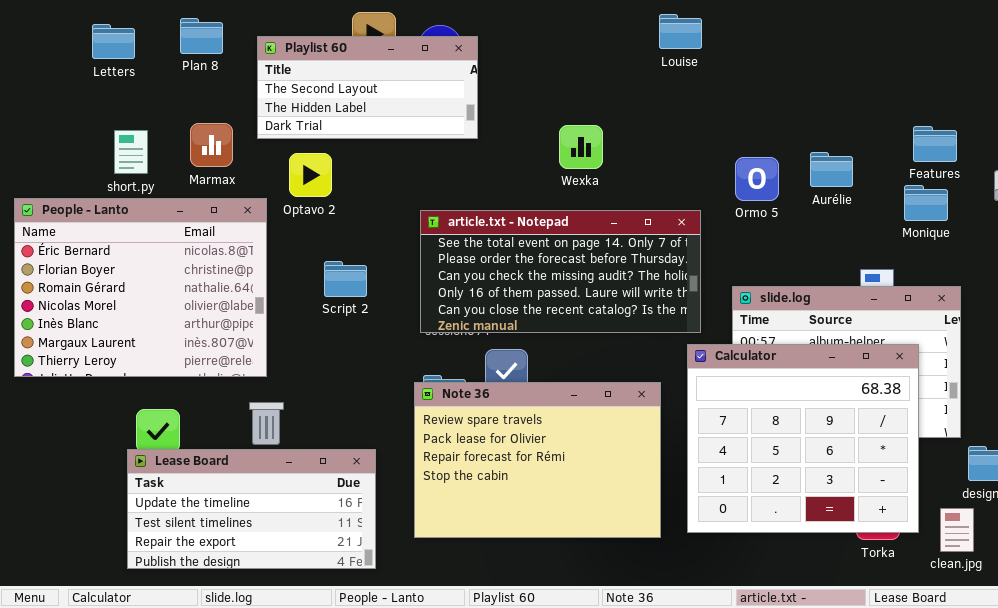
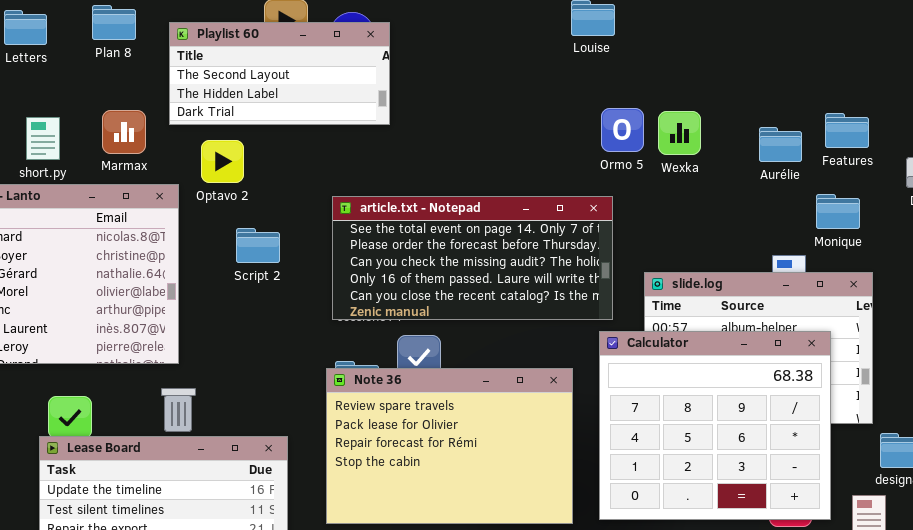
Wexka: [559,125,603,169] -> [658,111,701,155], moved
Aurélie: [810,152,853,187] -> [759,127,802,162], moved
Ormo 5: [735,157,779,201] -> [601,108,644,152], moved
Monique: [904,185,948,221] -> [816,194,860,229], moved
Script 2: [324,261,367,297] -> [236,228,280,263], moved

